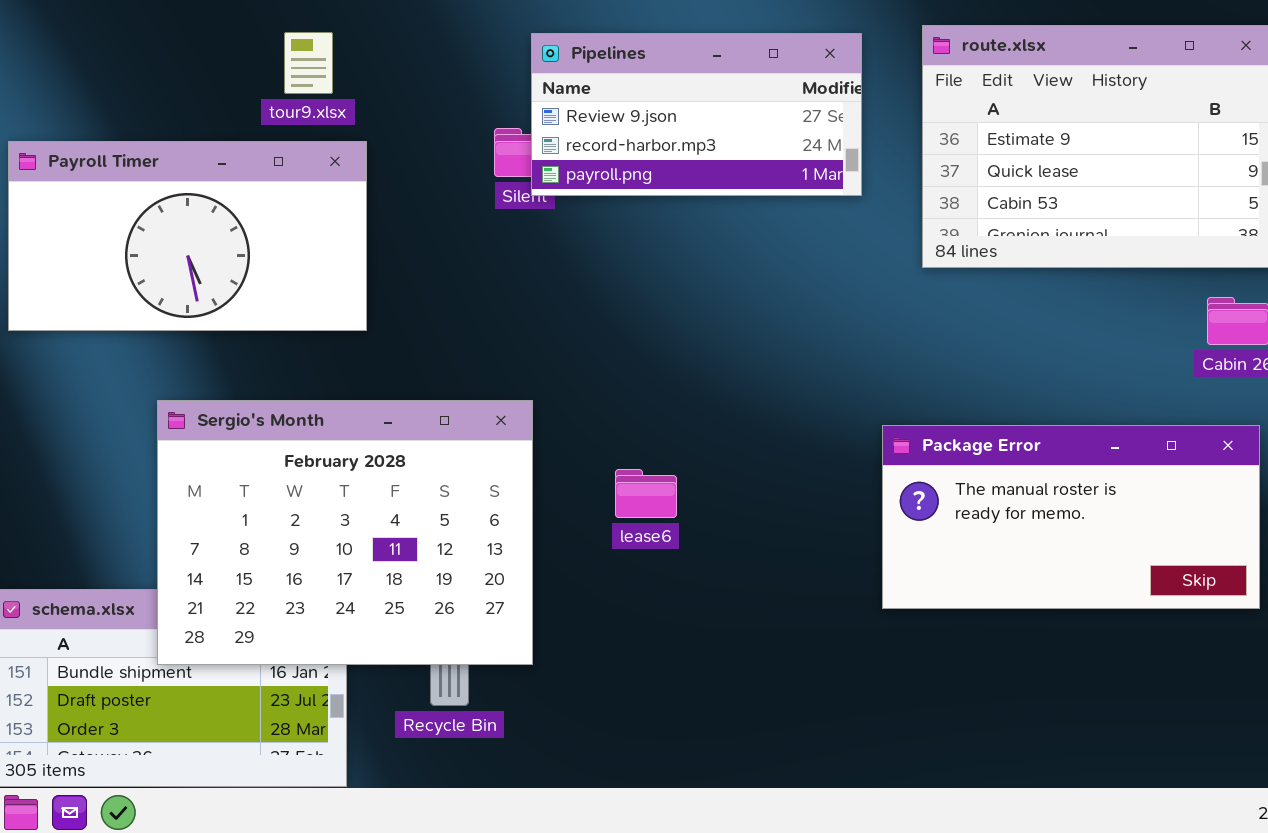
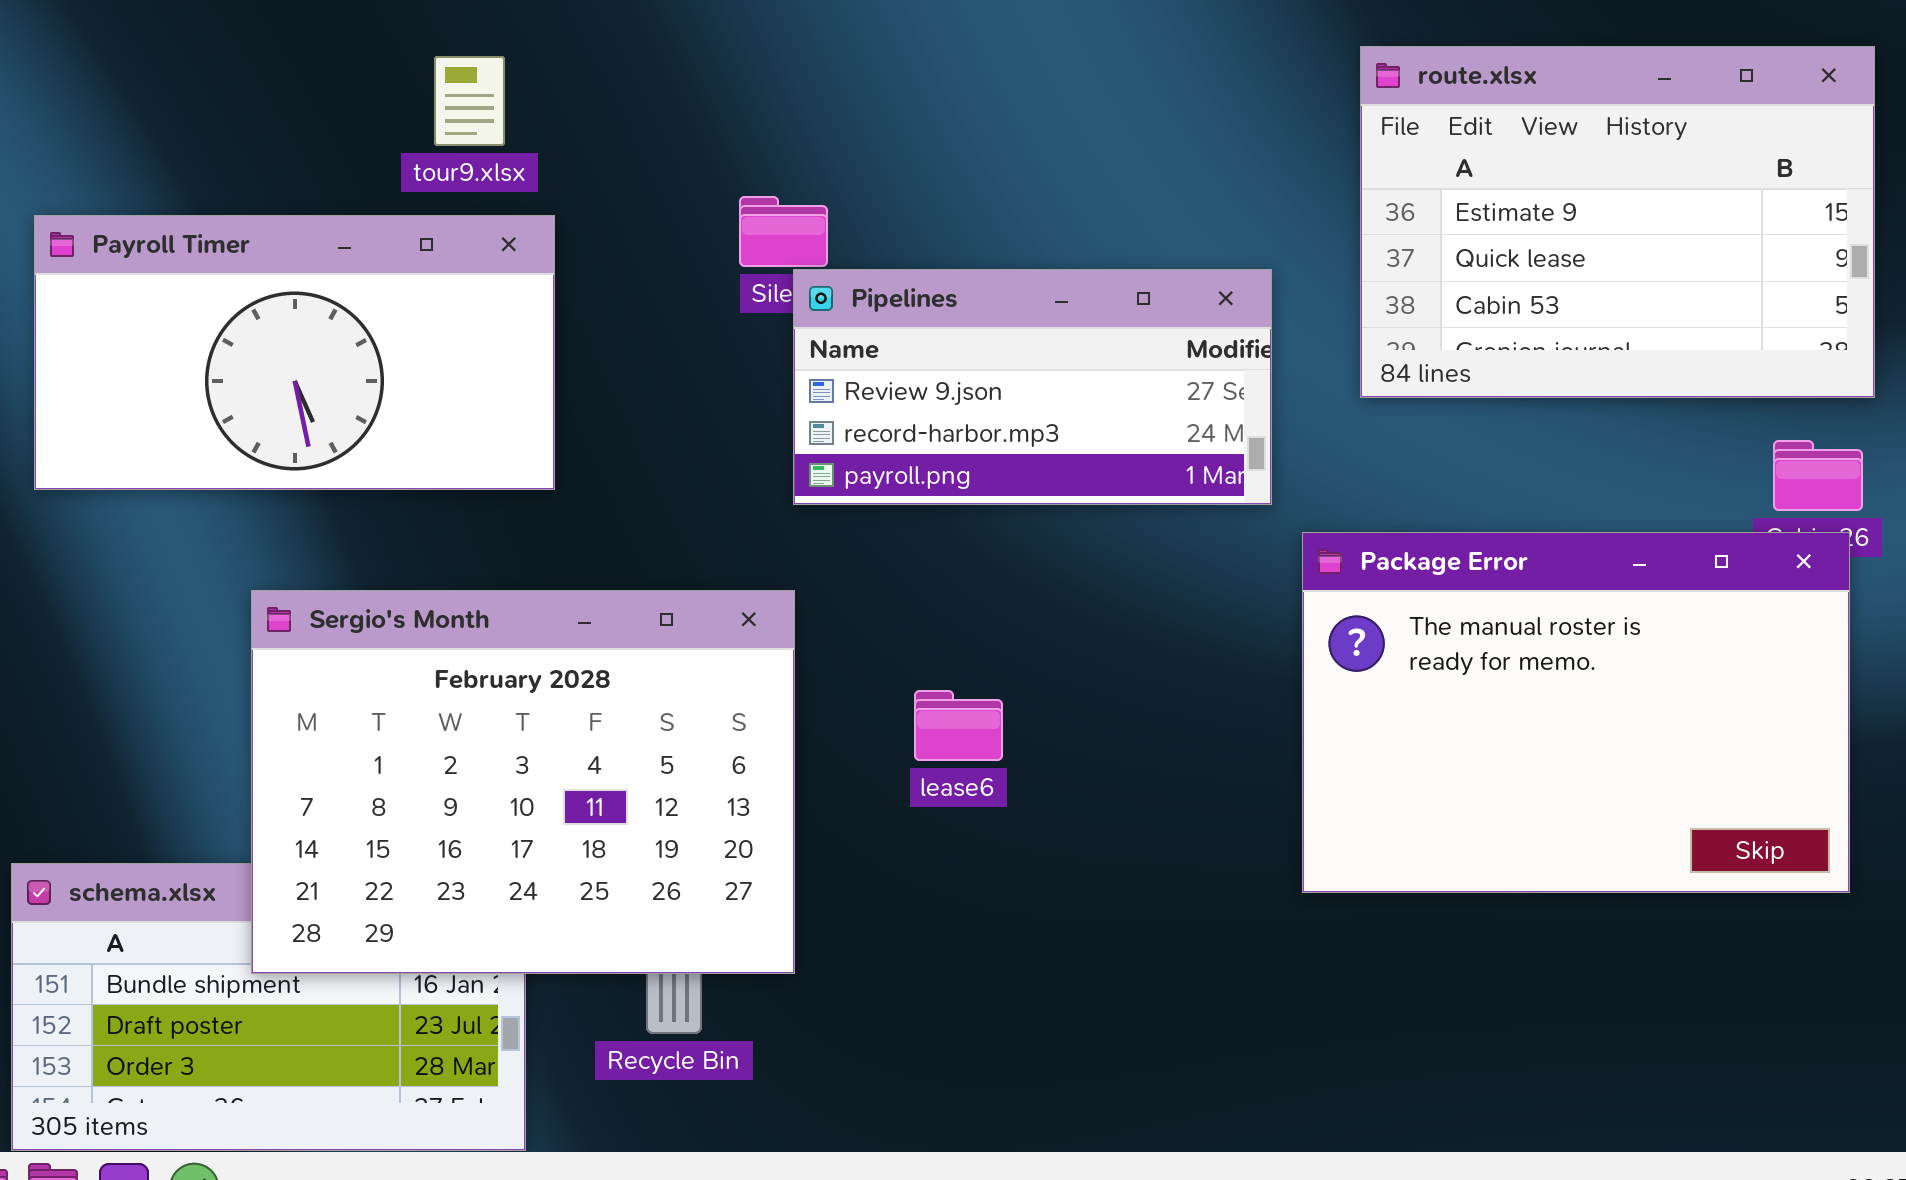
Pipelines: [531,33,862,196] -> [793,269,1272,505], moved
Package Error: [882,425,1260,609] -> [1302,532,1850,893], resized

